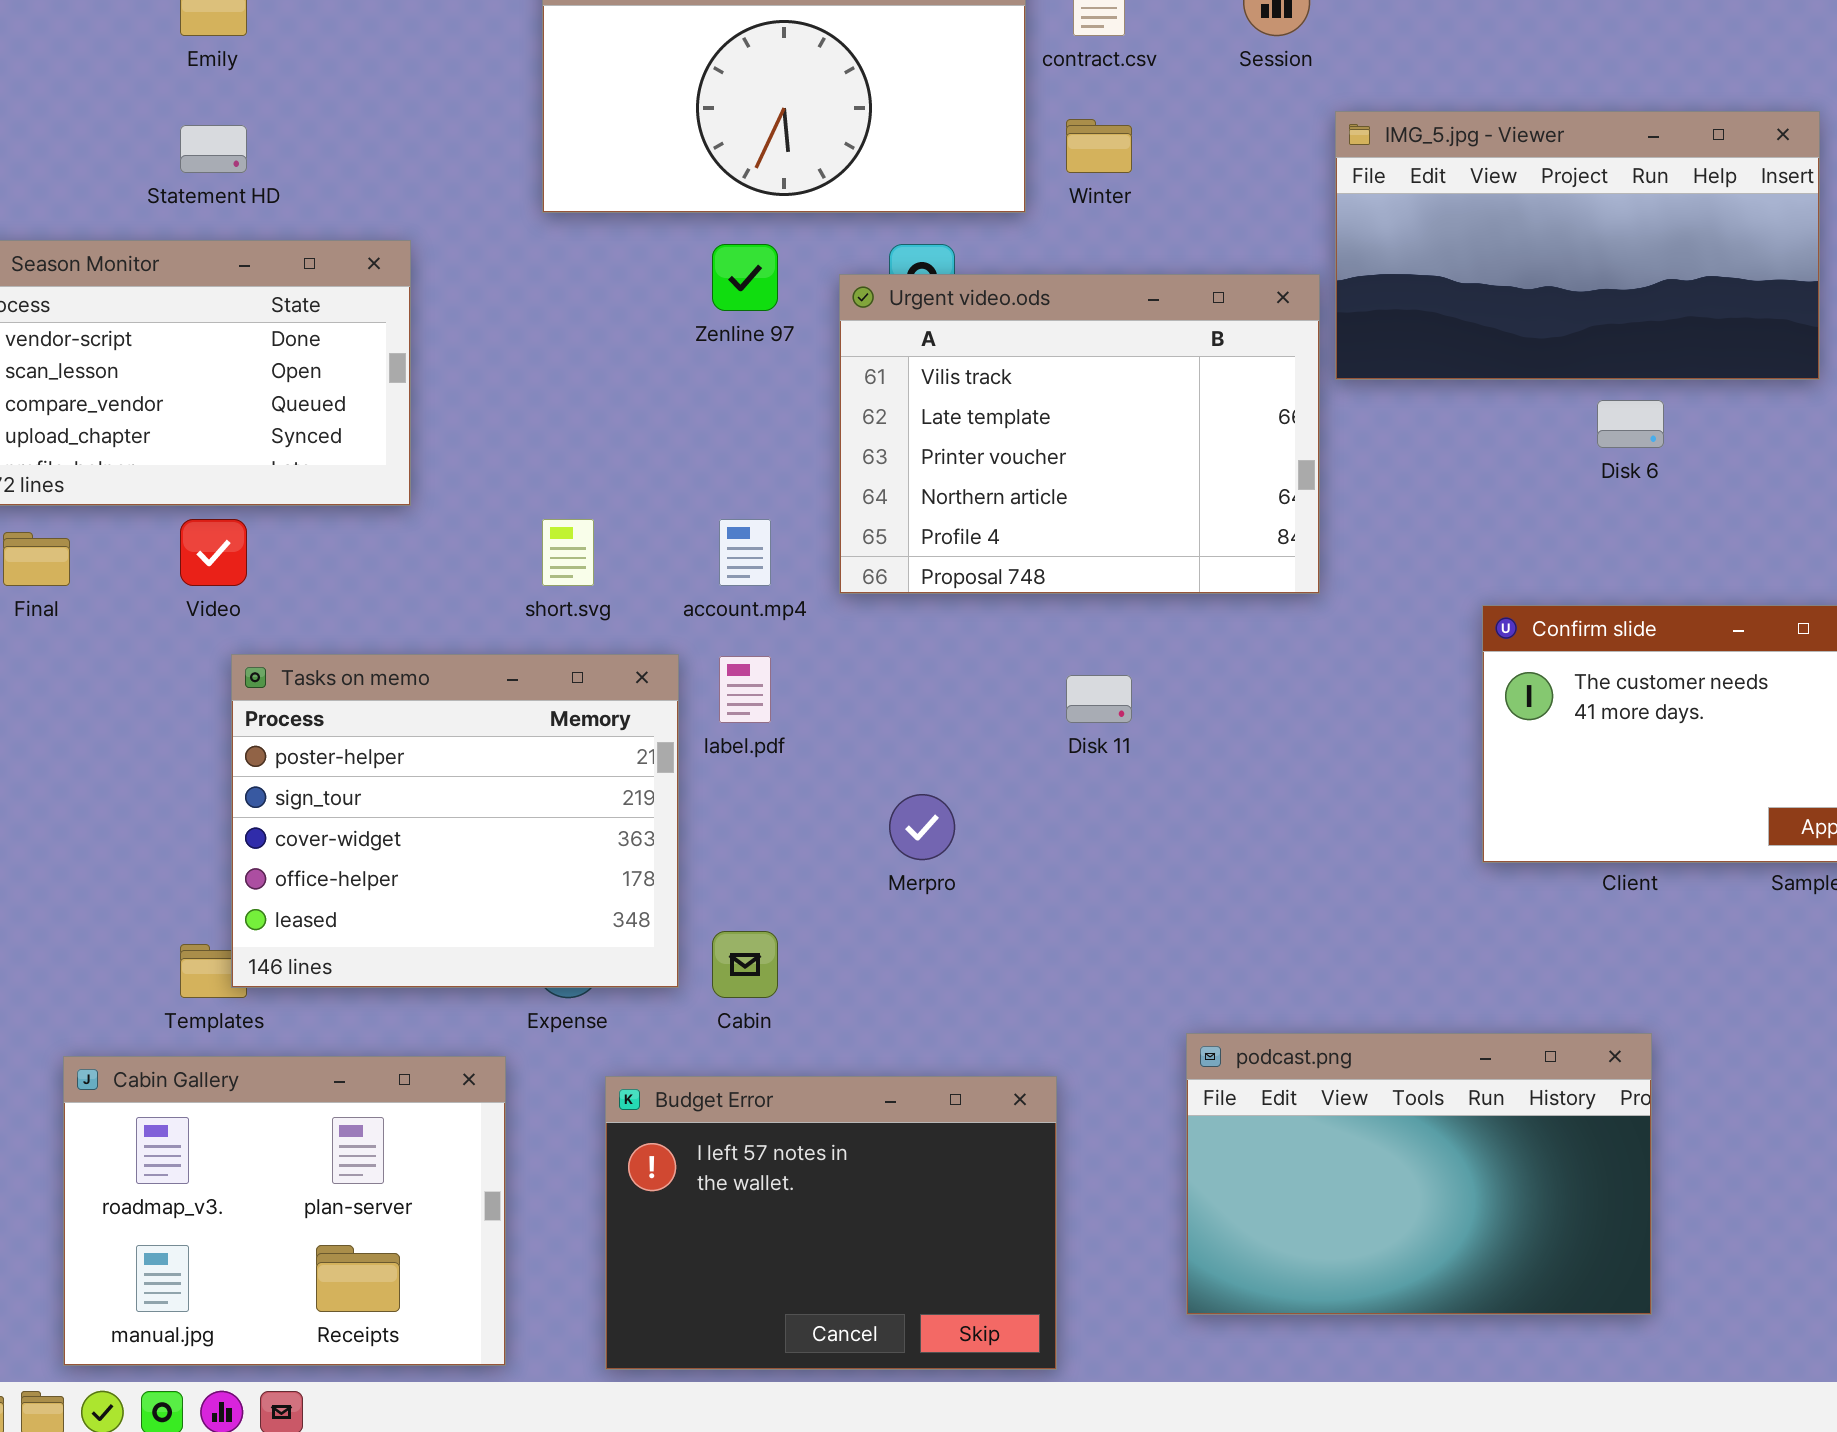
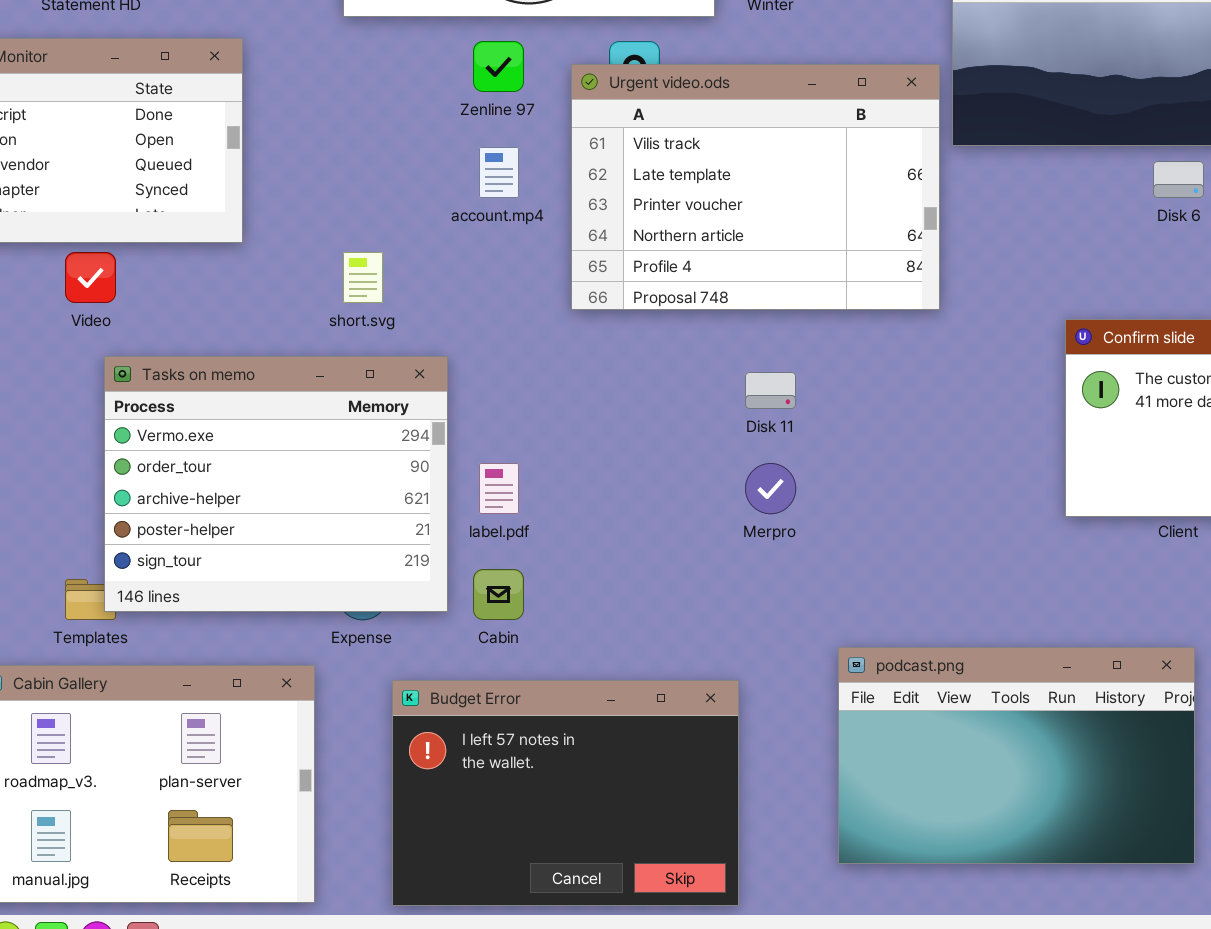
account.mp4: [719,519,771,586] -> [479,147,519,198], moved
Tasks on memo: [231,654,679,988] -> [104,356,448,612], scrolled up 3 rows
label.pdf: [719,656,771,723] -> [479,463,519,514], moved
Merpro: [889,794,955,860] -> [745,463,796,514], moved

